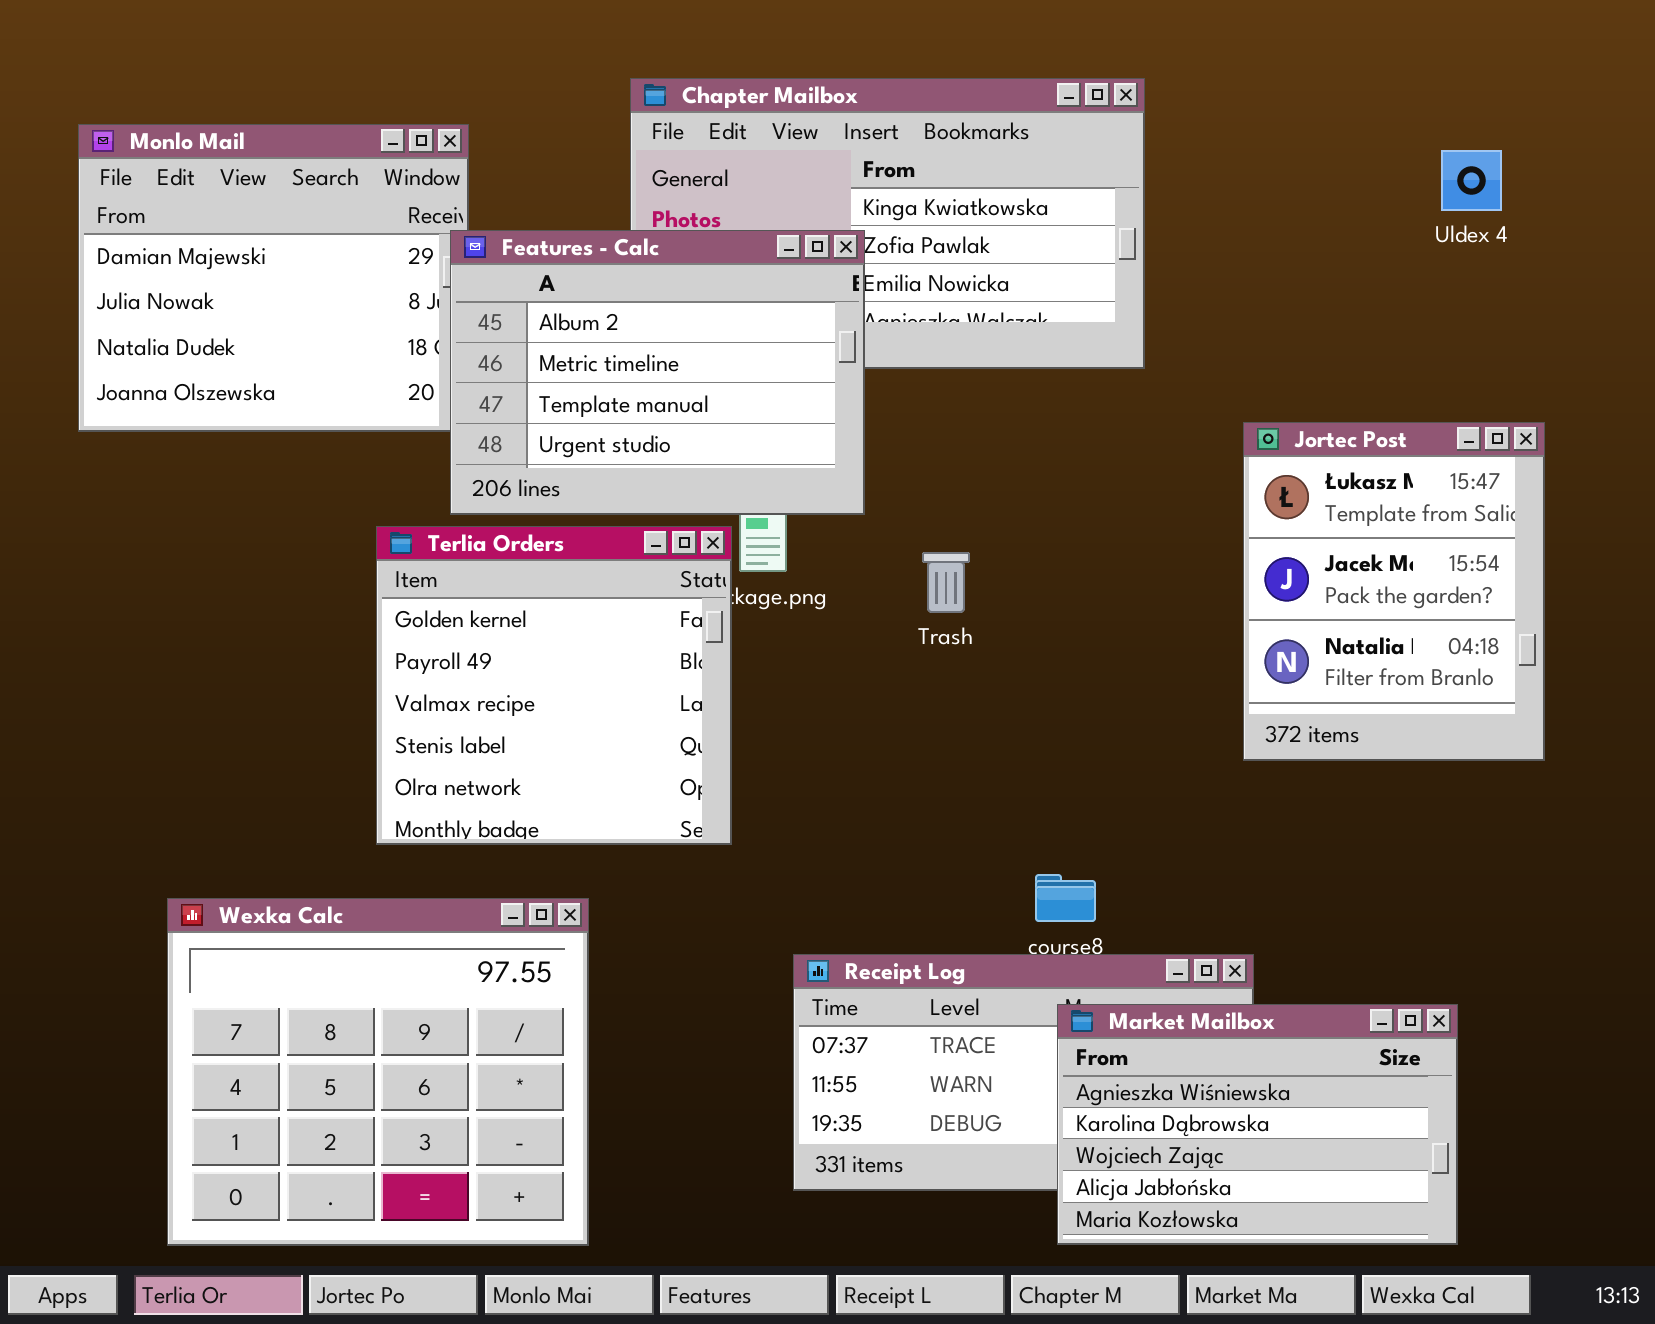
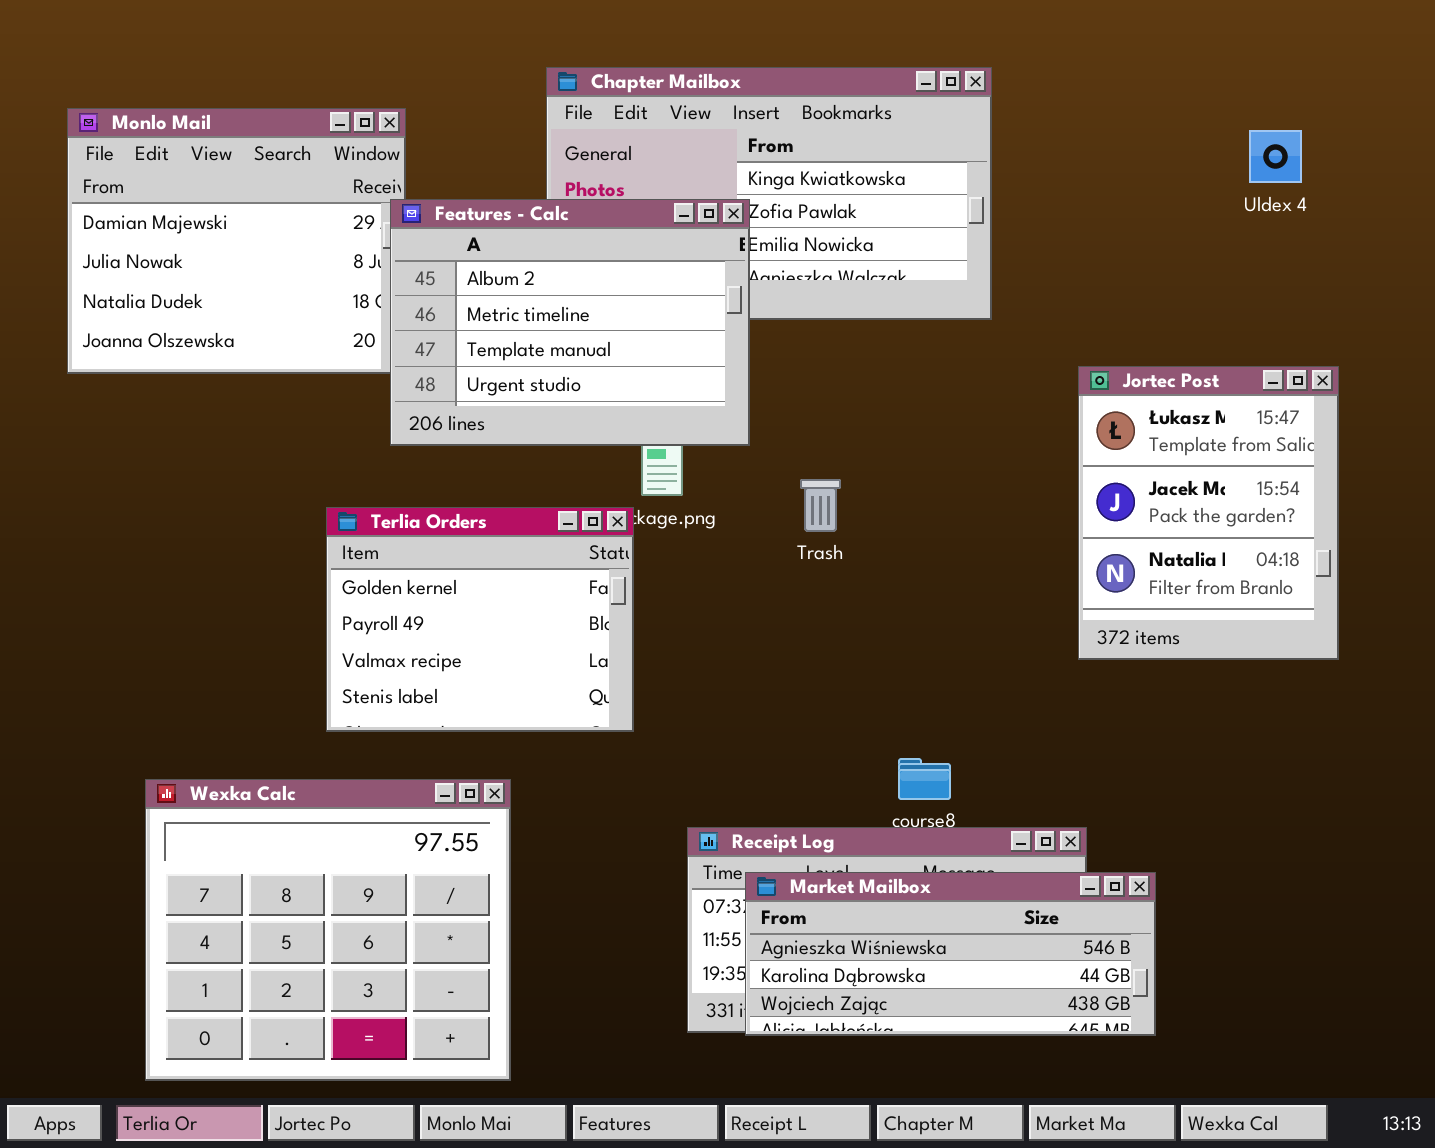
Terlia Orders: [376,526,732,845] -> [326,507,634,732], resized
Market Mailbox: [1057,1004,1458,1245] -> [745,872,1156,1036], moved, resized

